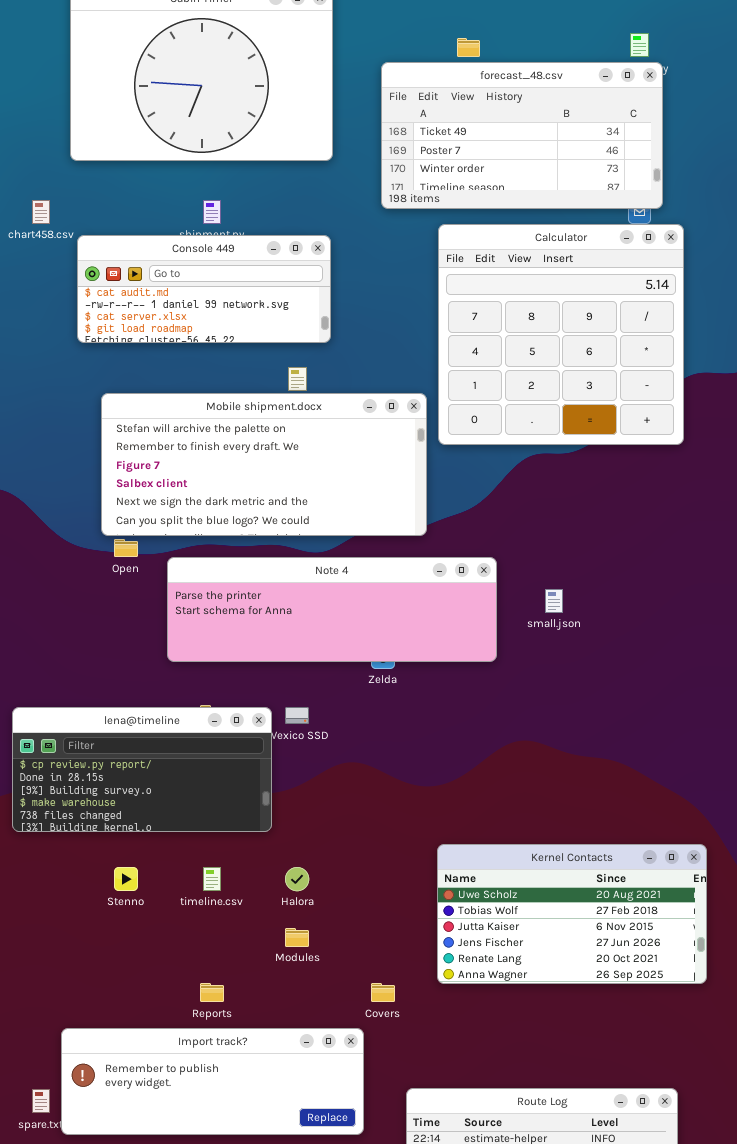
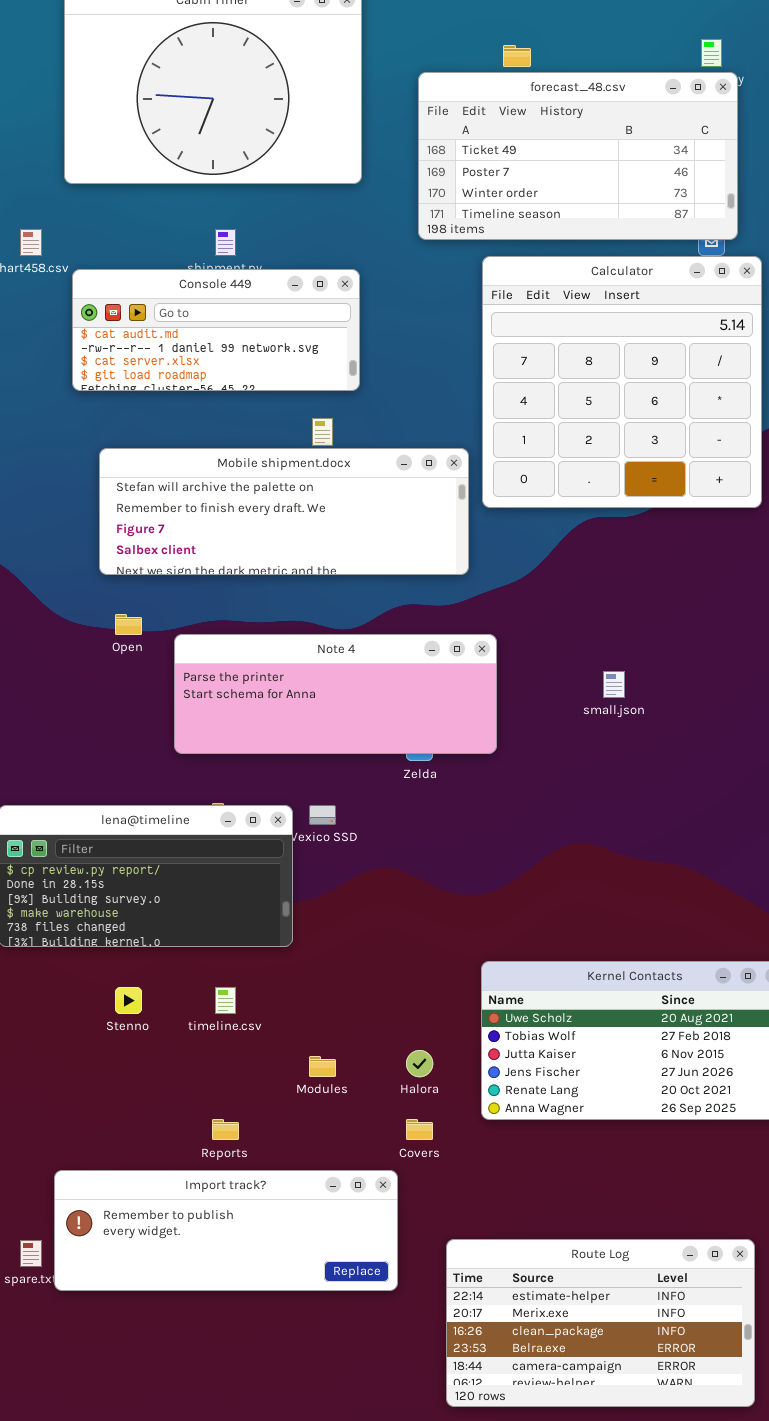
Mobile shipment.docx: [101,393,427,536] -> [99,448,469,575], resized
Note 4: [167,557,497,662] -> [174,634,497,754], resized
Halora: [285,867,309,891] -> [406,1050,433,1077], moved

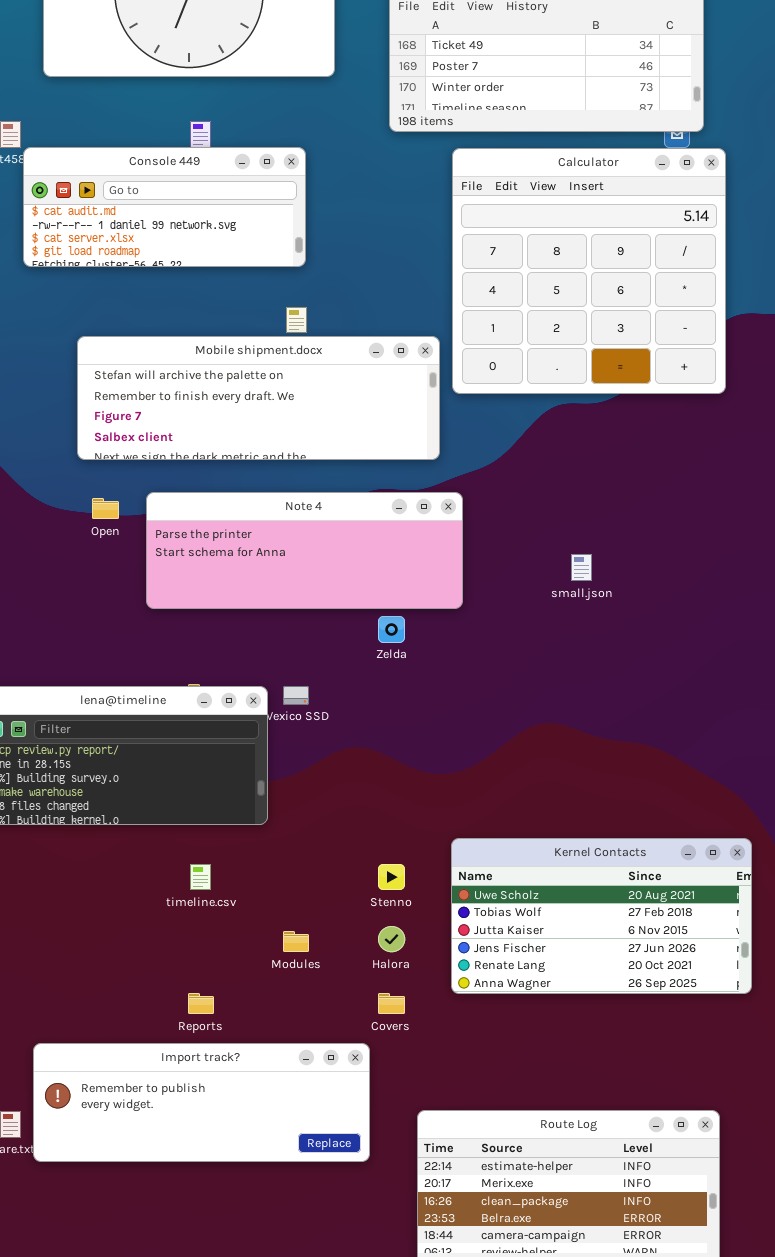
Console 449: [72,269,360,391] -> [23,147,306,267], moved
Note 4: [174,634,497,754] -> [146,492,463,609], moved
Stenno: [115,987,142,1014] -> [378,864,405,890], moved

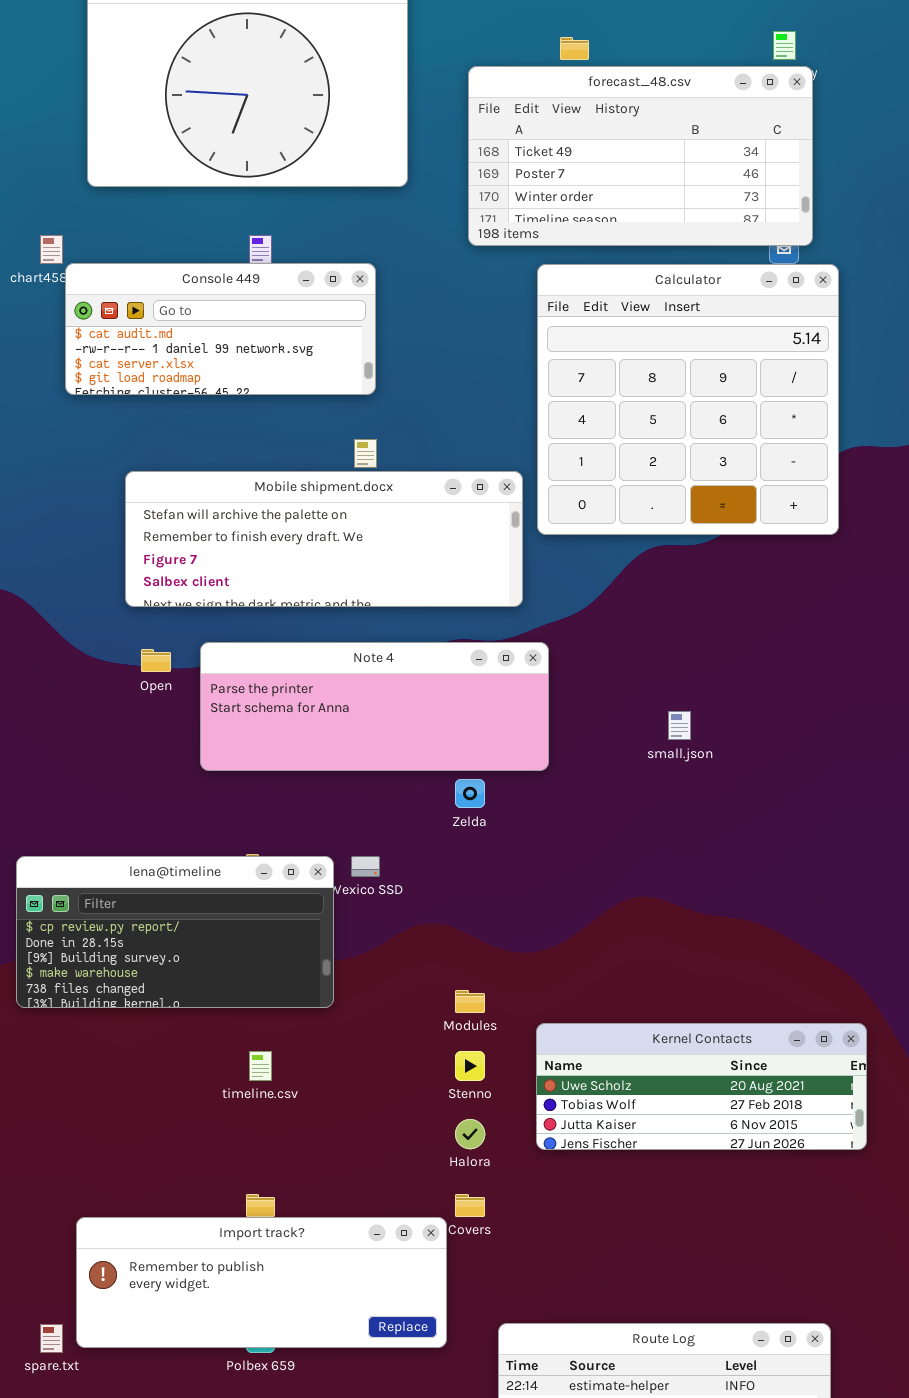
Kernel Contacts: [451,838,752,994] -> [536,1023,867,1150], resized
Modules: [283,931,309,952] -> [455,990,485,1013], moved
Import track?: [33,1043,370,1162] -> [76,1217,447,1348], moved

